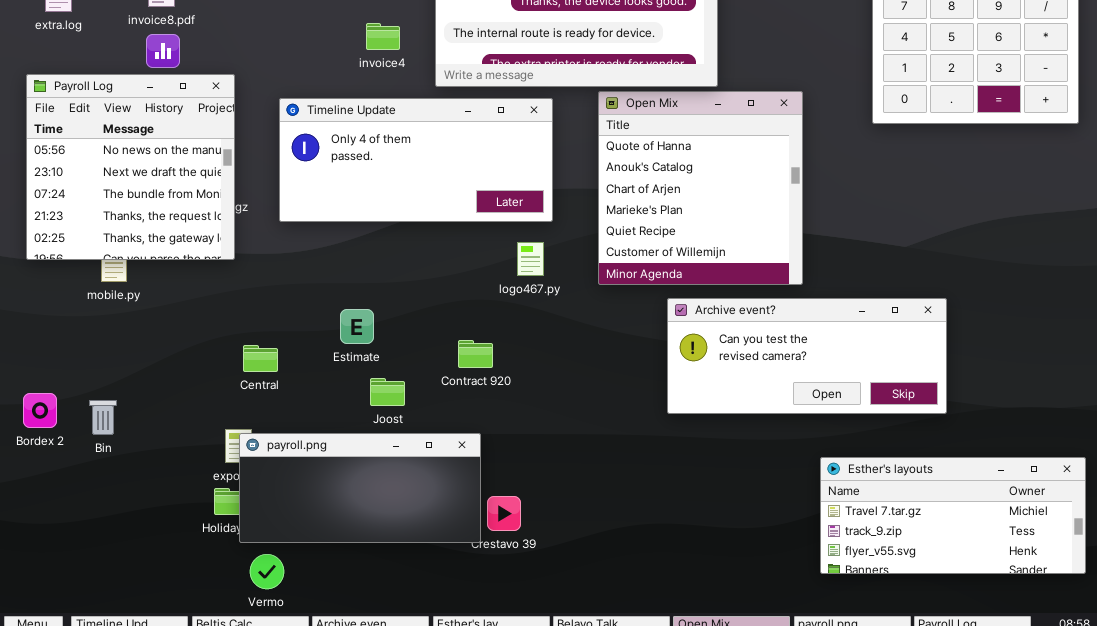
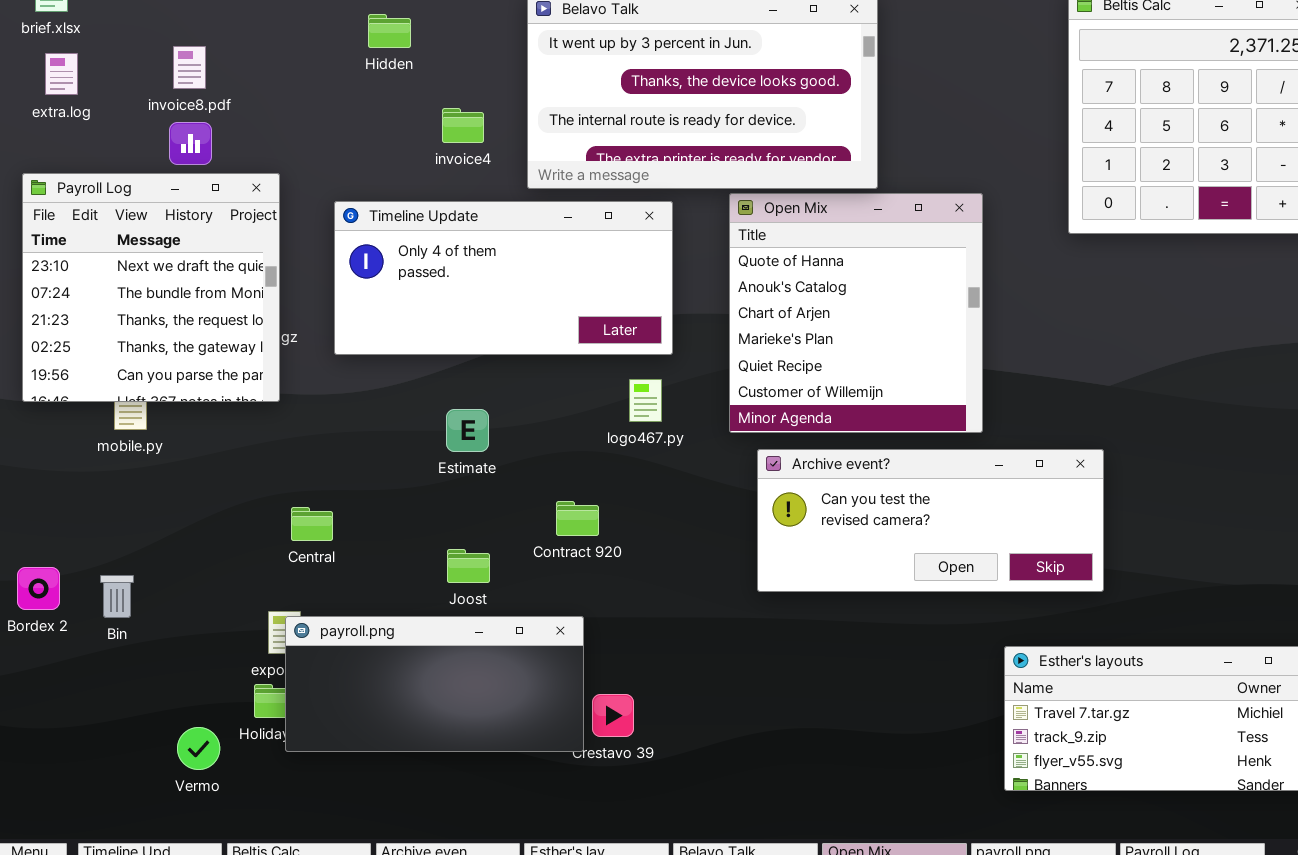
Payroll Log: [26,74,235,260] -> [22,173,280,402], scrolled down 1 row
Archive event?: [667,298,947,414] -> [757,449,1104,592], moved
Estimate: [340,309,374,344] -> [446,409,489,452], moved
Vermo: [250,554,284,589] -> [177,727,220,770], moved

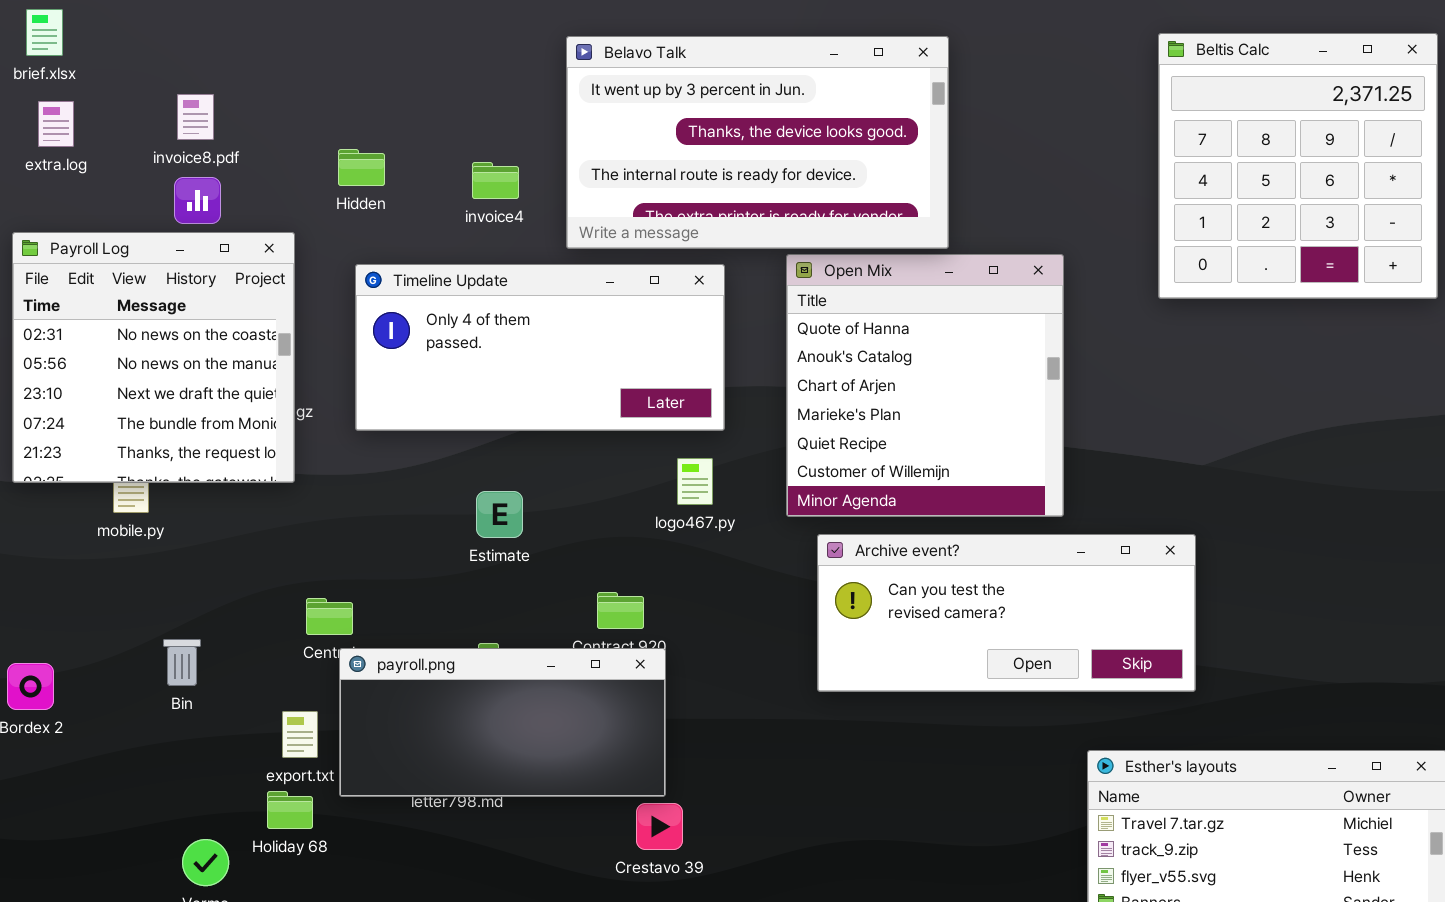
Hidden: [368,14,411,48] -> [338,149,385,186], moved
Payroll Log: [22,173,280,402] -> [12,232,295,483], scrolled up 2 rows
Bin: [100,575,134,618] -> [163,639,201,686], moved
payroll.png: [285,616,584,752] -> [339,648,666,797], moved

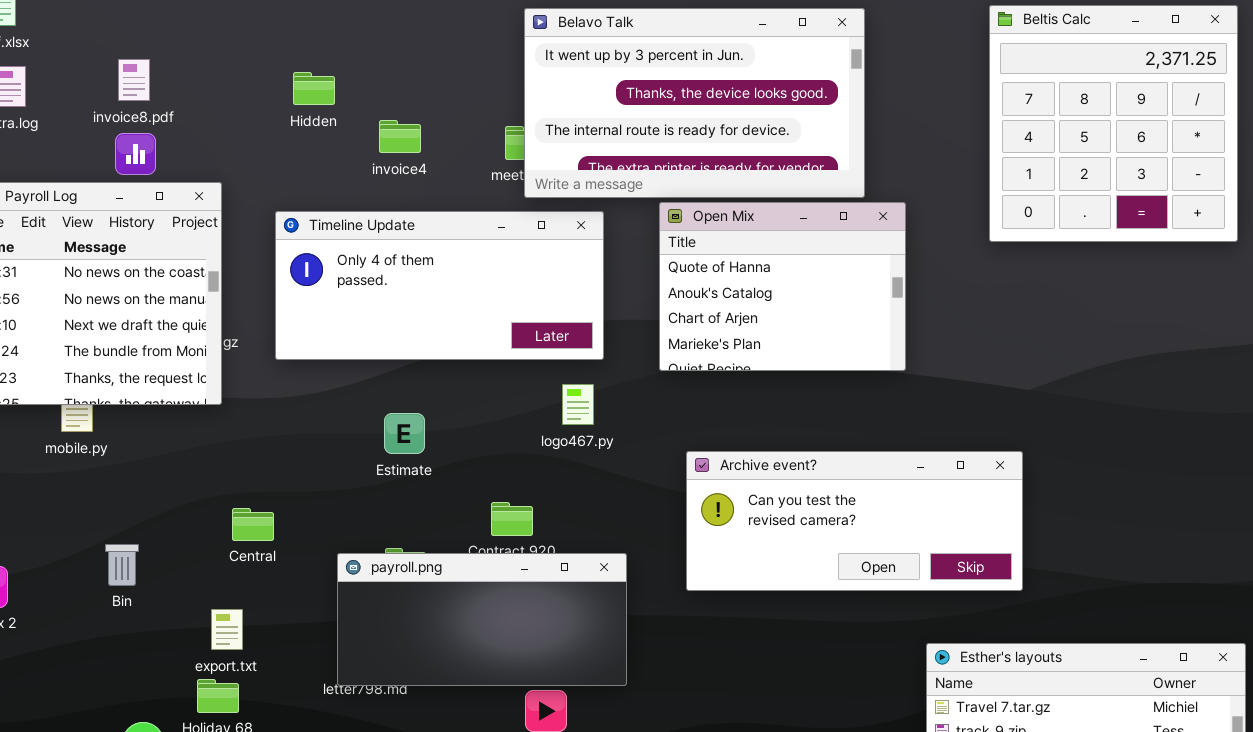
Belavo Talk: [566,36,949,249] -> [524,8,865,198], moved
Hidden: [338,149,385,186] -> [293,72,335,105], moved
Open Mix: [786,254,1064,517] -> [659,202,906,371], resized
payroll.png: [339,648,666,797] -> [337,553,627,686], moved

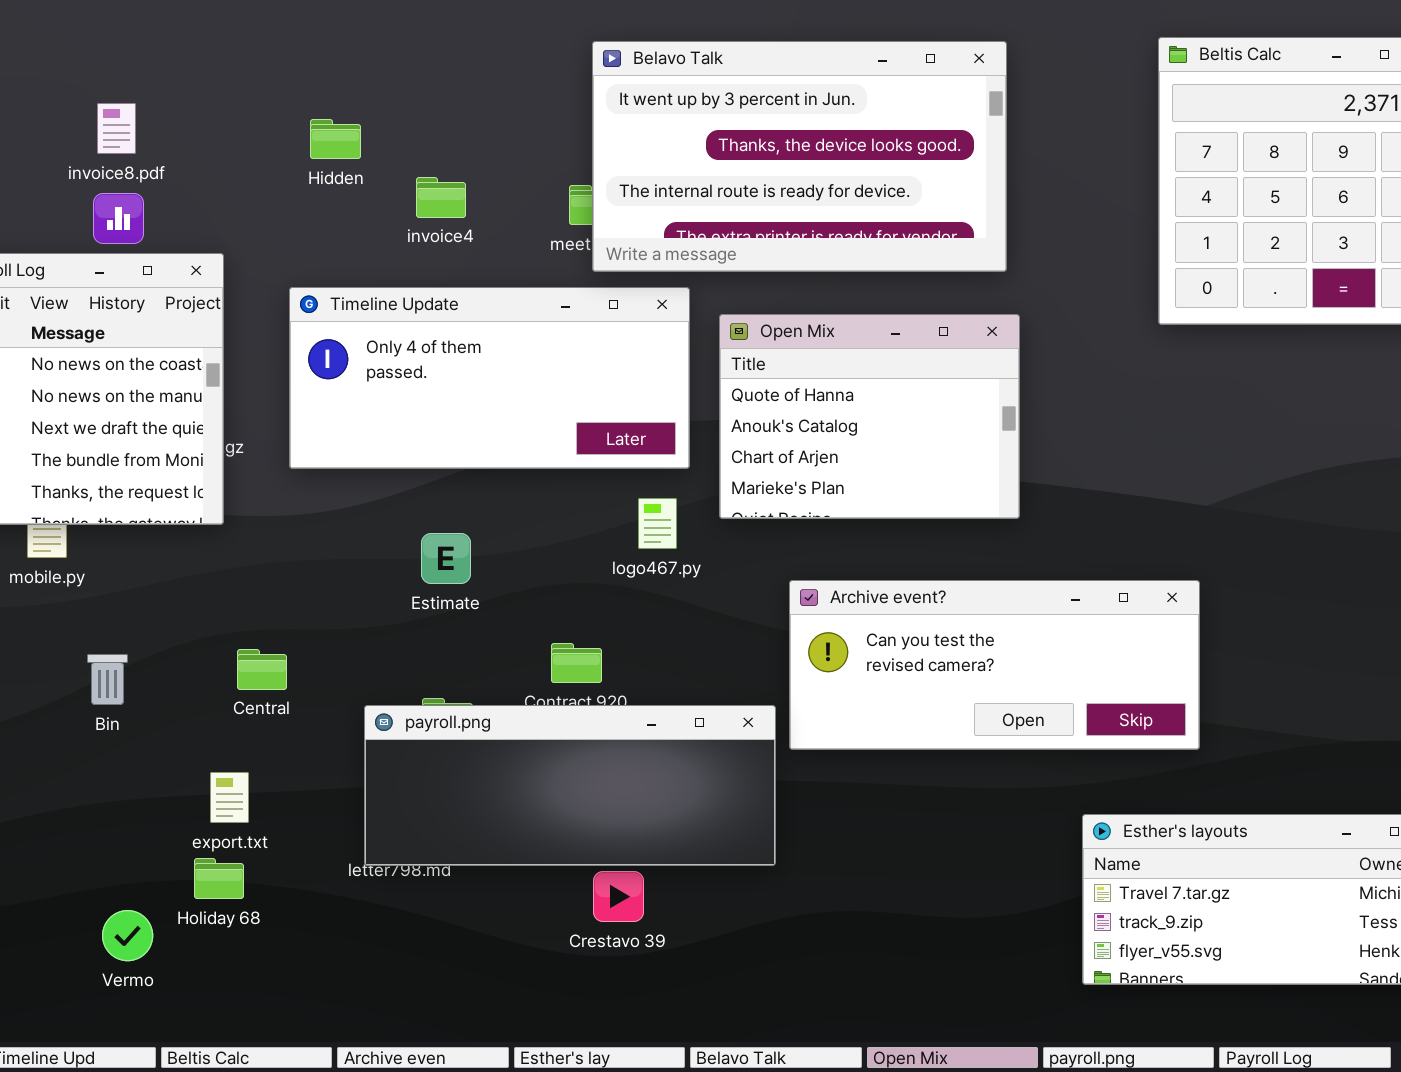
Open Mix: [659,202,906,371] -> [719,314,1020,519], moved
Bin: [105,544,139,586] -> [87,654,128,705], moved
payroll.png: [337,553,627,686] -> [364,705,776,866], resized

